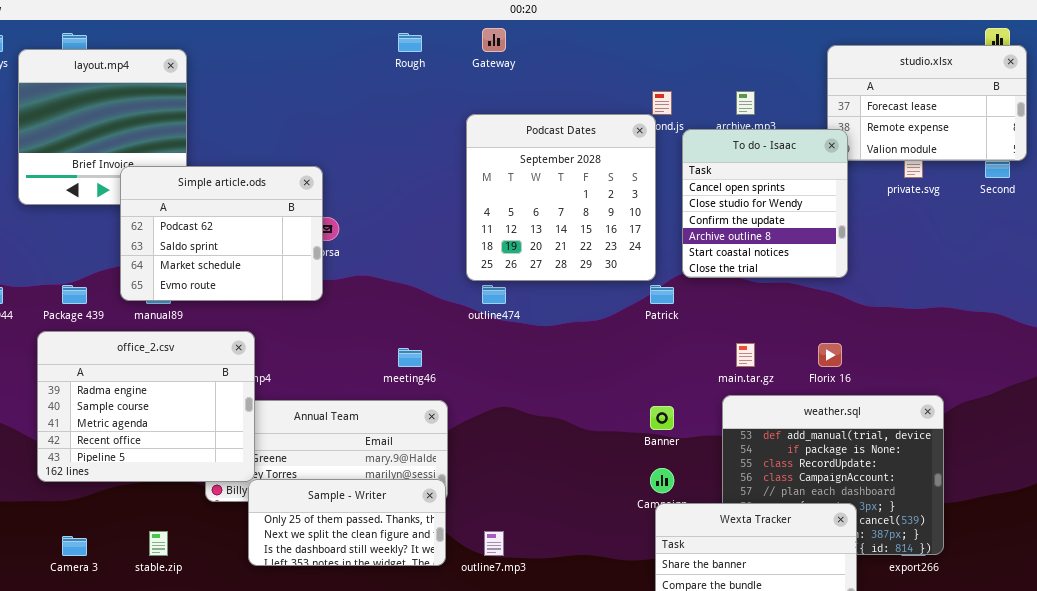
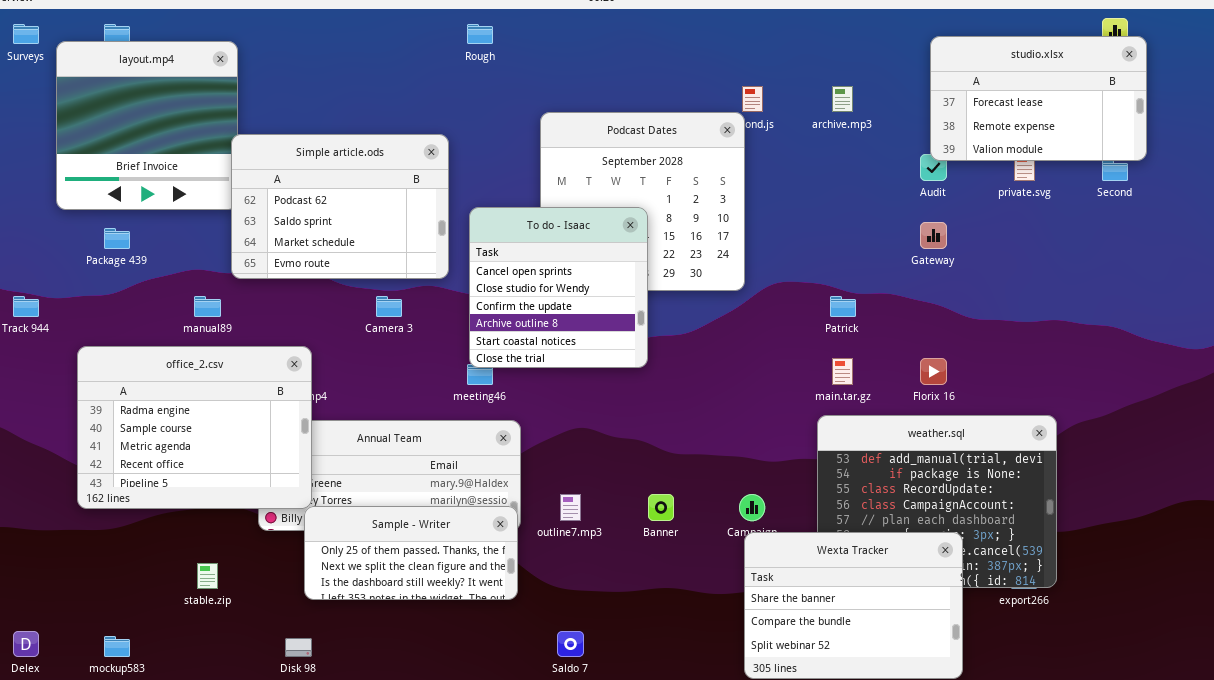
Gateway: [482,28,506,52] -> [920,222,947,249], moved
To do - Isaac: [682,129,848,278] -> [469,207,648,368], moved
Simple article.ods: [120,166,323,301] -> [231,134,449,279], moved
Package 439: [62,285,87,304] -> [104,228,130,249], moved
Patrick: [650,285,674,304] -> [830,296,856,317], moved
Banner: [650,406,674,430] -> [648,494,674,521], moved
outline7.mp3: [484,531,504,556] -> [560,494,581,521], moved
Camera 3: [62,536,87,556] -> [376,296,402,317], moved

